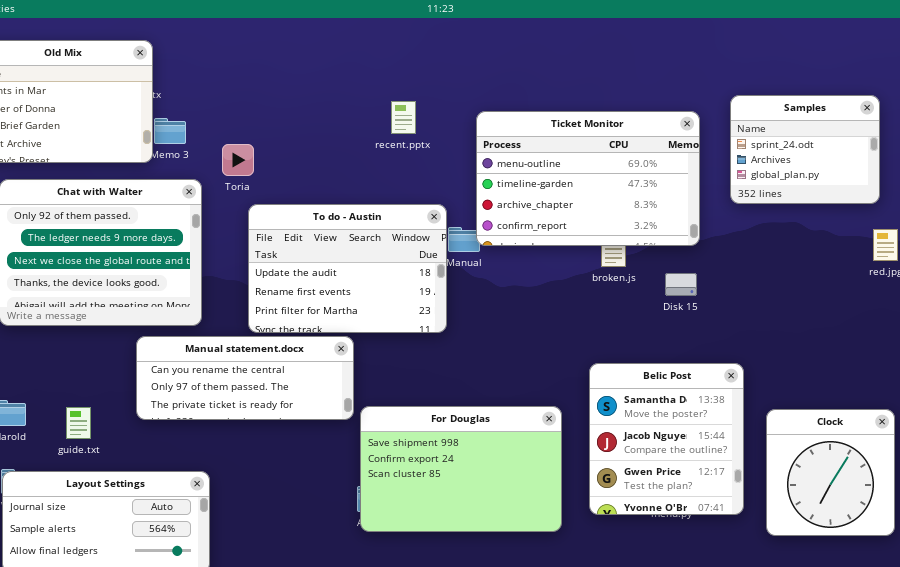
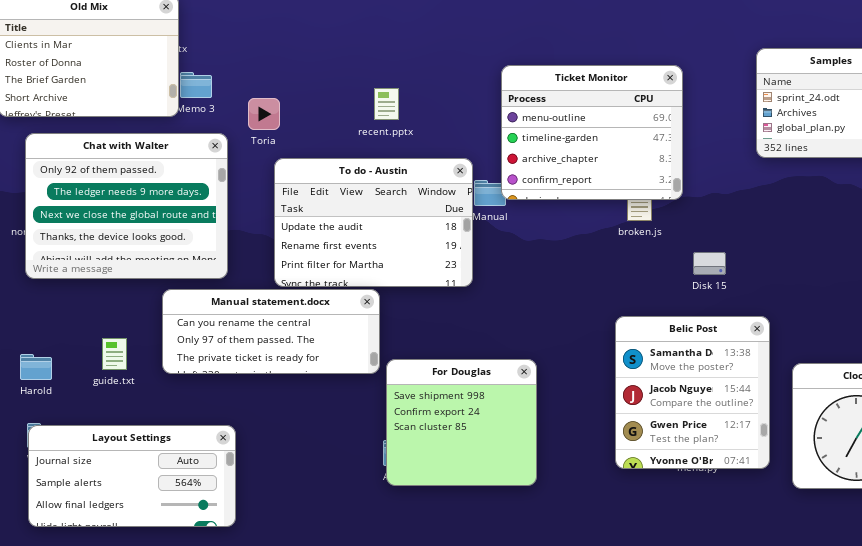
recent.pptx: [391,101,416,134] -> [374,88,399,120], moved
Ticket Monitor: [476,111,700,246] -> [501,65,683,200], resized
Disk 15: [665,273,697,296] -> [693,252,726,275], moved
For Douglas: [360,406,562,532] -> [386,359,537,486], resized
guide.txt: [66,407,91,439] -> [102,338,127,370], moved

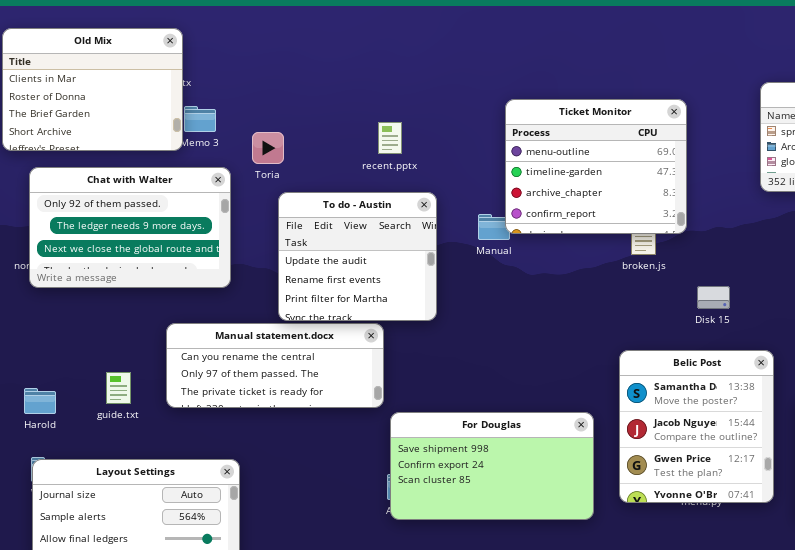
Chat with Walter: [25,133,228,279] -> [29,167,231,288], resized
To do - Austin: [274,158,473,287] -> [278,192,437,321], resized
For Douglas: [386,359,537,486] -> [390,412,594,520], resized

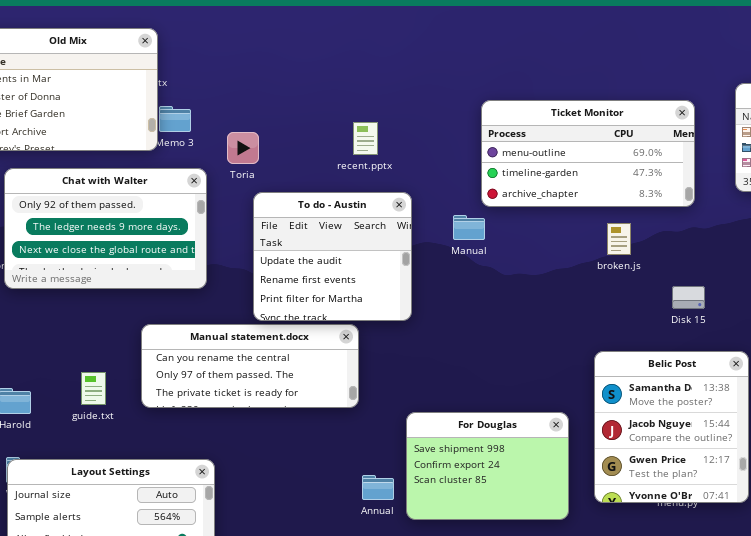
Ticket Monitor: [505,99,687,234] -> [481,100,695,207], resized
For Douglas: [390,412,594,520] -> [406,412,569,520], resized

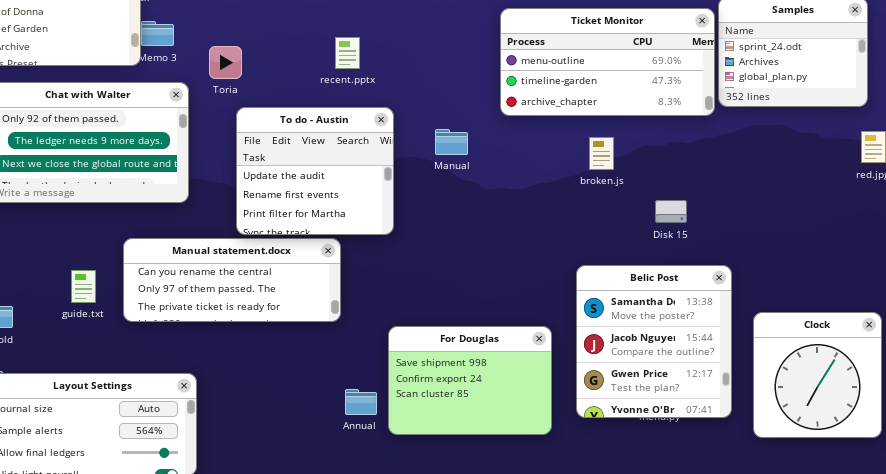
Ticket Monitor: [481,100,695,207] -> [500,8,715,116], moved
guide.txt: [81,372,106,405] -> [71,270,96,303], moved

